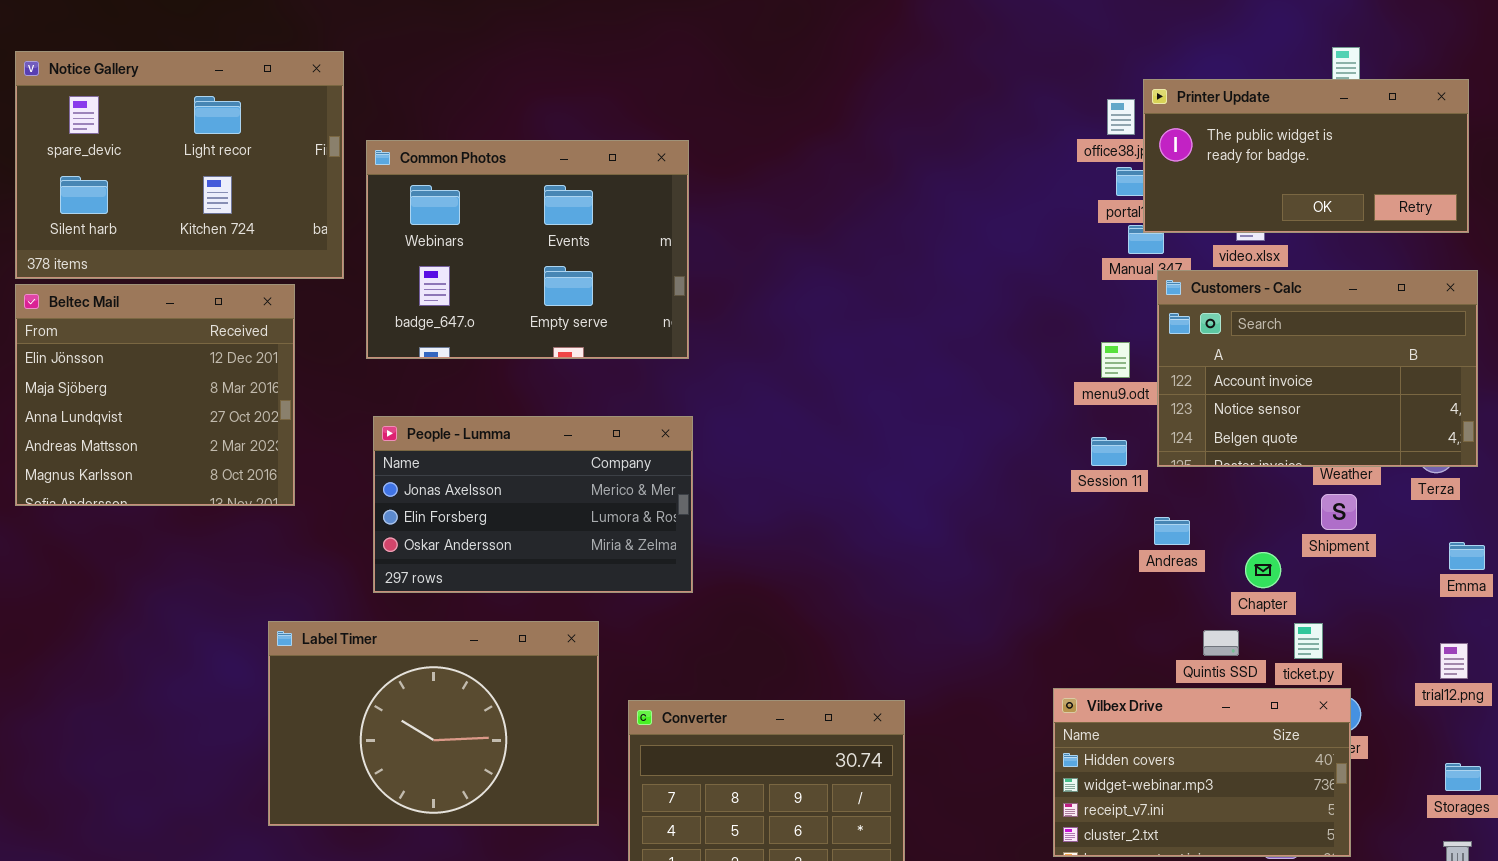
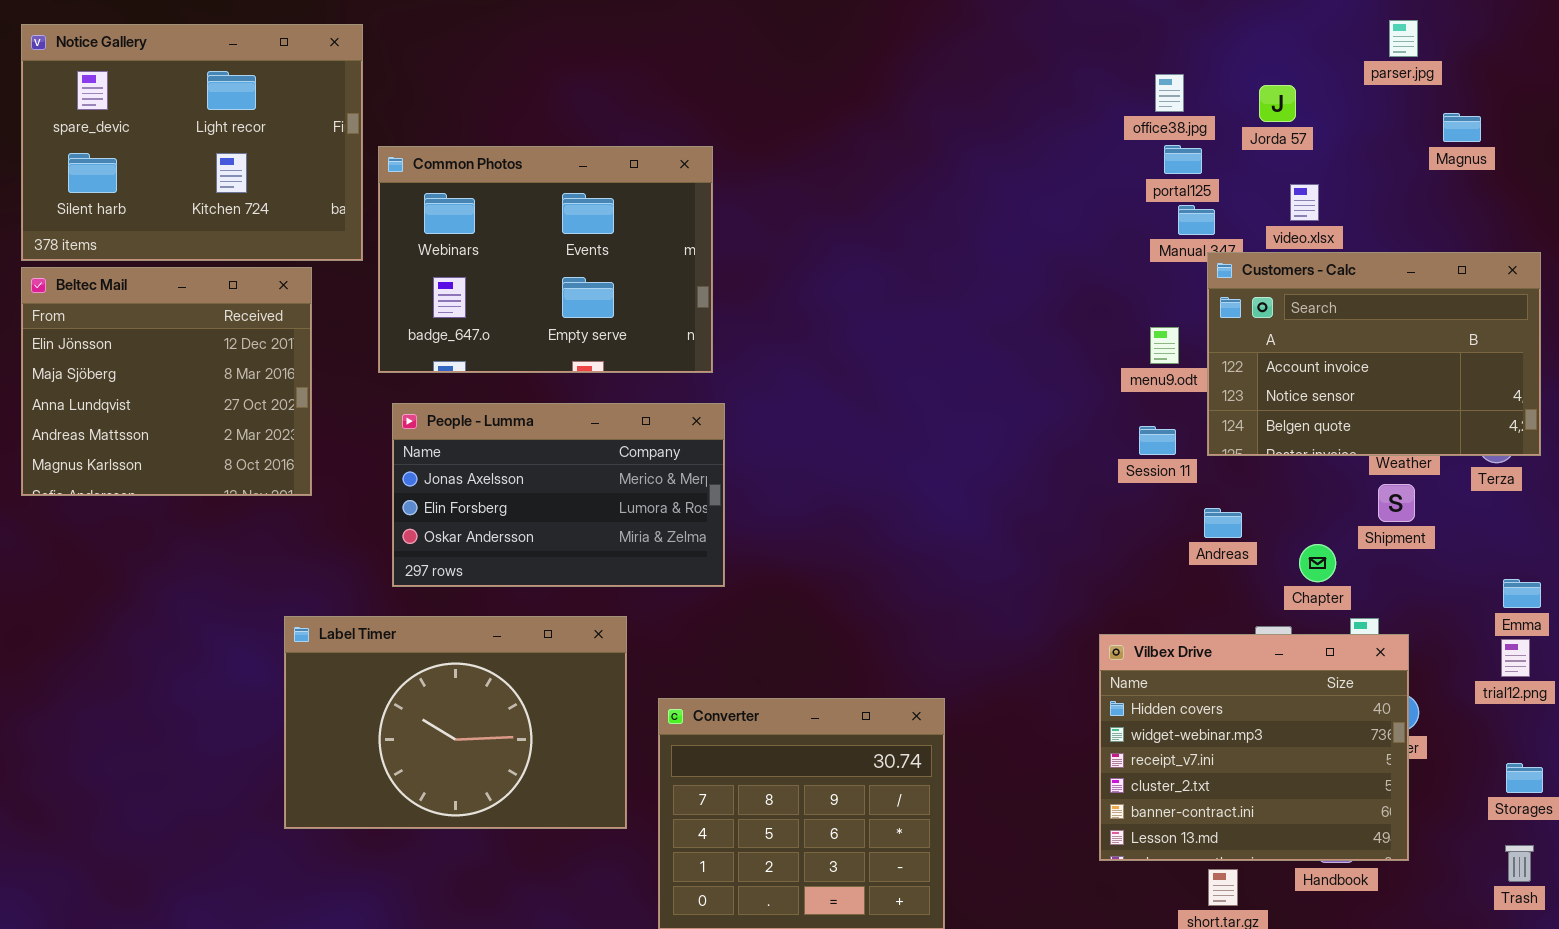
Printer Update: [1143,79,1469,233] -> none, closed
Common Photos: [366,140,689,359] -> [378,146,713,373], moved
Emma: [1449,542,1485,570] -> [1503,579,1541,608], moved
Vilbex Drive: [1053,688,1351,857] -> [1099,634,1409,861], resized

